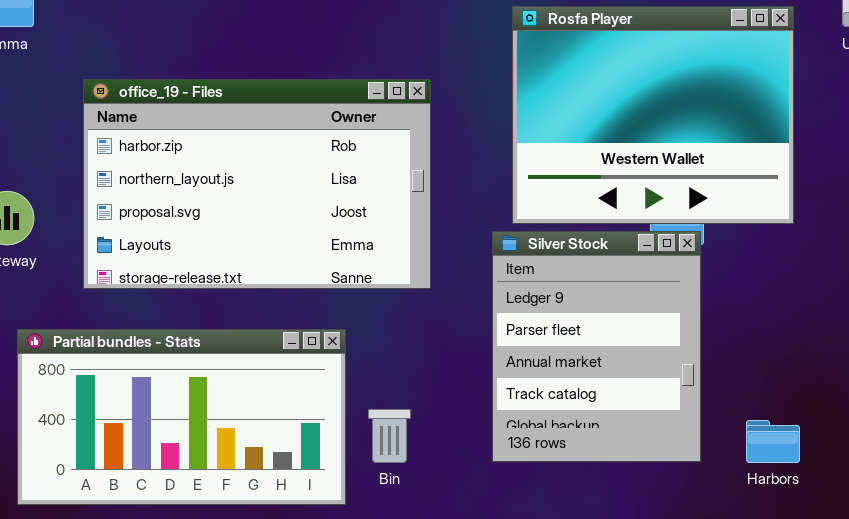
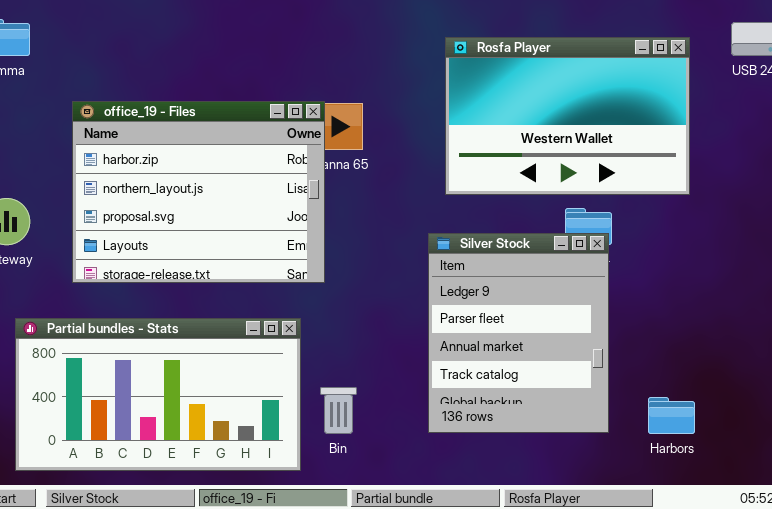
Rosfa Player: [512,6,794,224] -> [445,37,690,195], resized
office_19 - Files: [83,79,431,289] -> [72,101,325,283], resized

